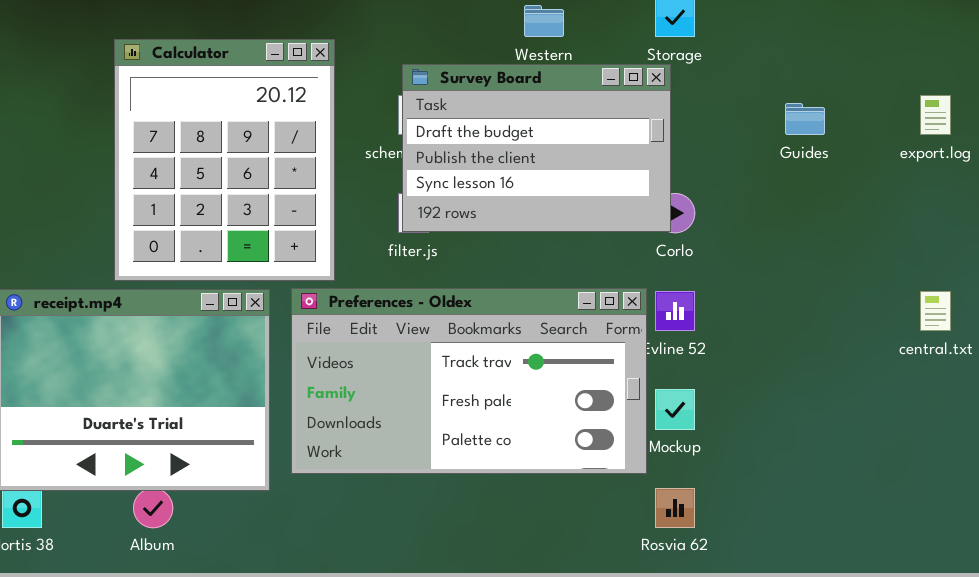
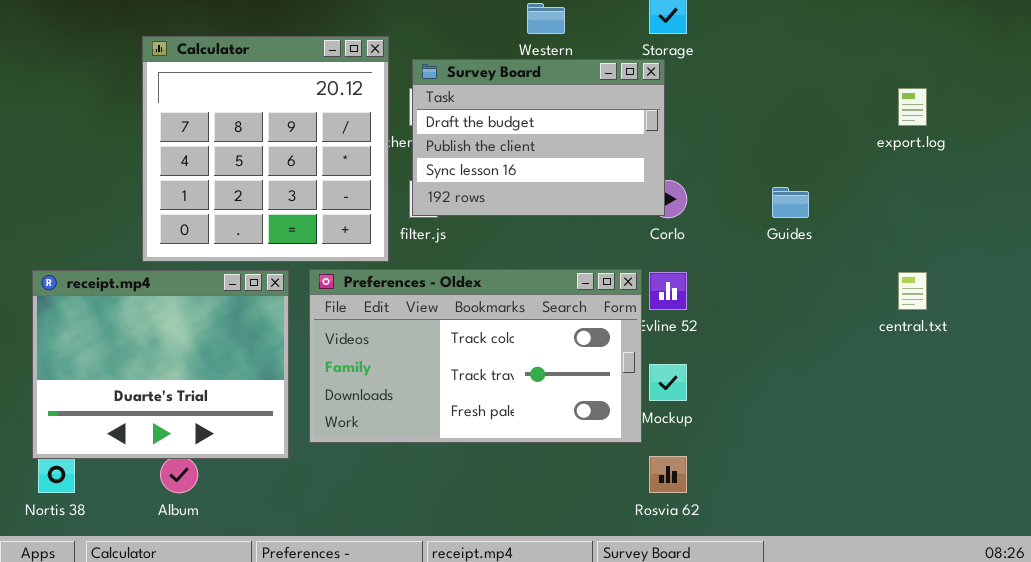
Calculator: [114,39,335,281] -> [142,36,389,262], resized
Guides: [785,103,825,135] -> [772,187,809,218], moved
Preferences - Oldex: [291,288,647,474] -> [309,269,642,443], scrolled up 1 row

